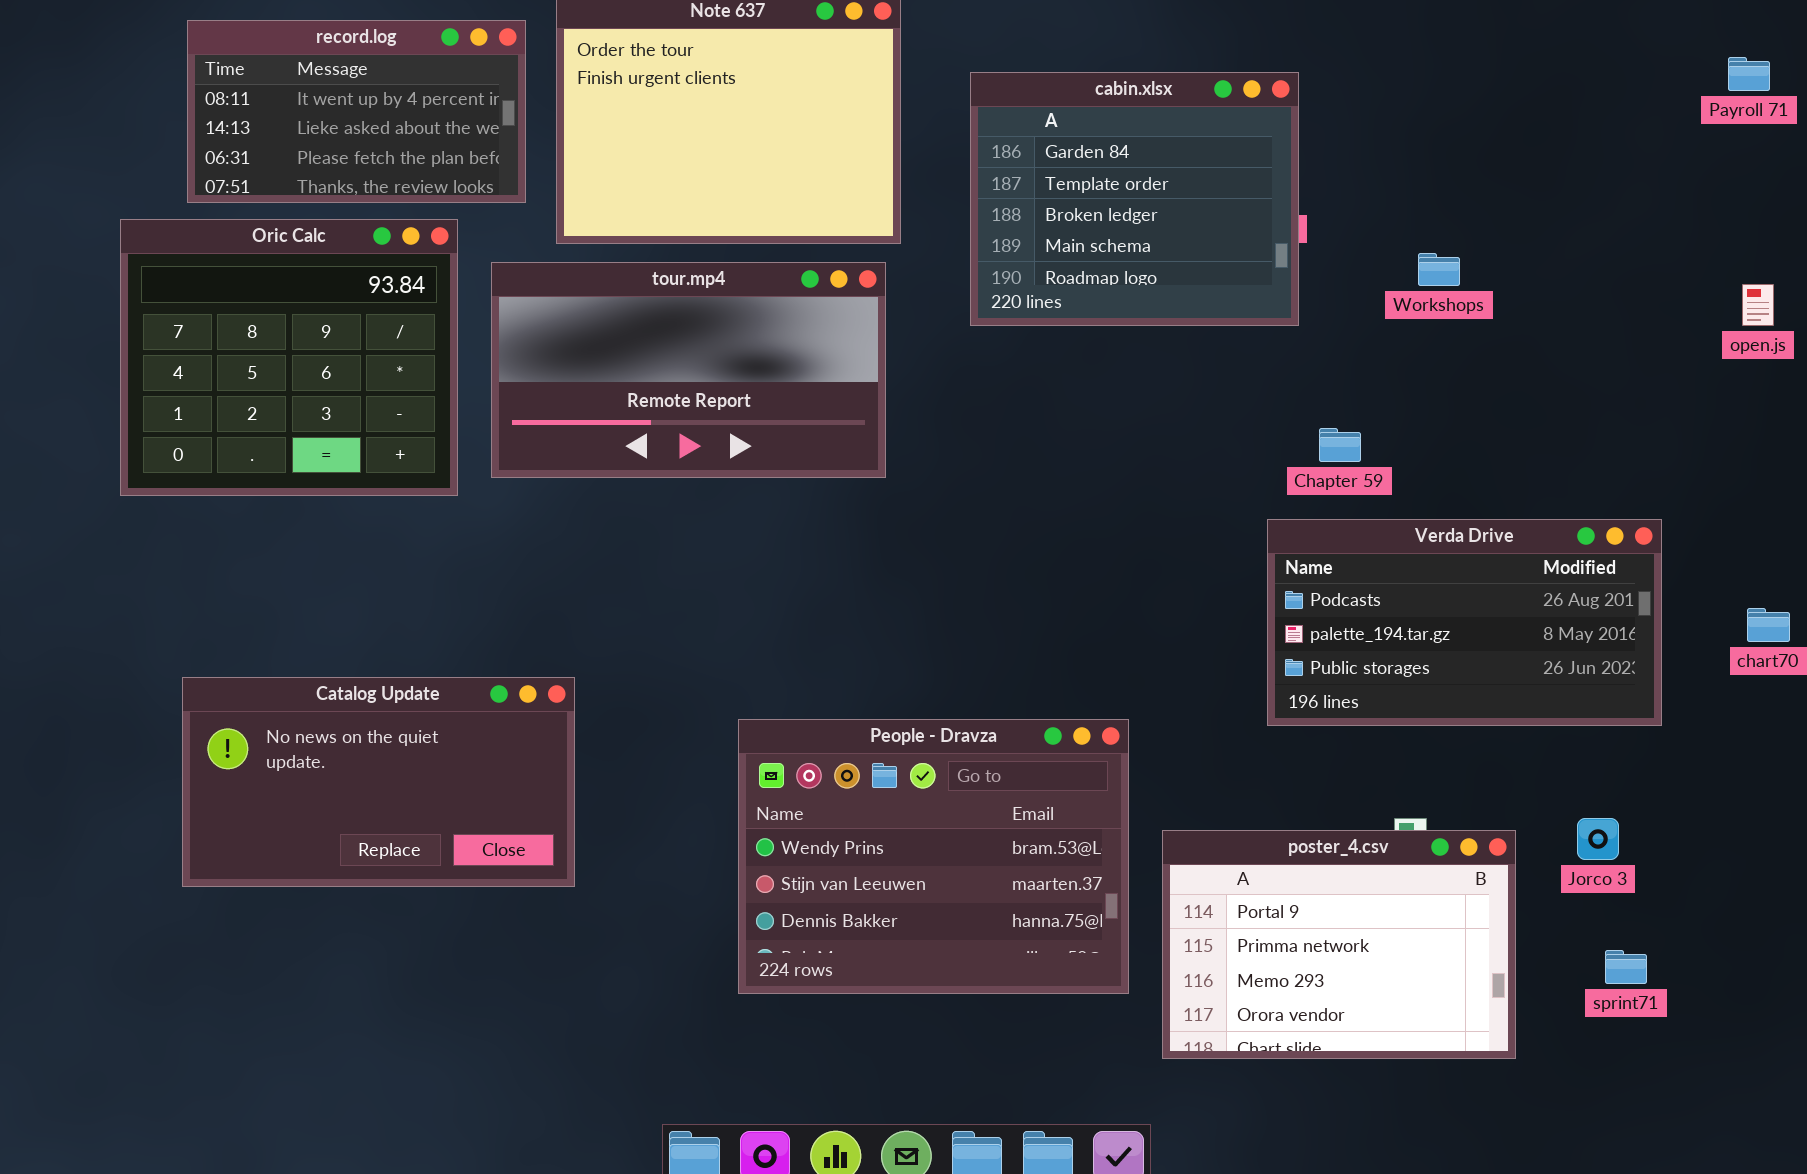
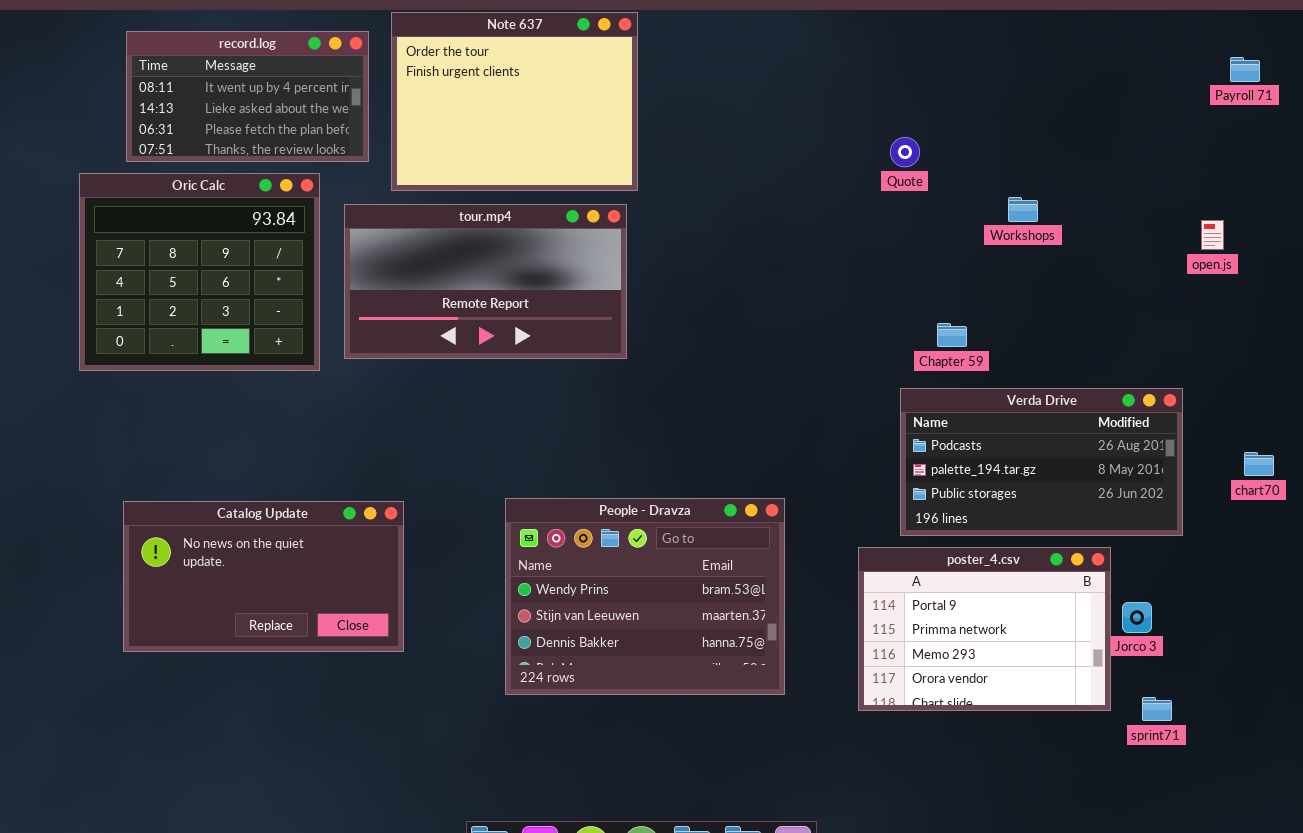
cabin.xlsx: [970,72,1299,326] -> none, closed
open.js: [1742,284,1774,326] -> [1201,220,1224,250], moved
People - Dravza: [738,719,1129,994] -> [505,498,785,695], moved
poster_4.csv: [1162,830,1516,1059] -> [858,547,1111,711], moved

